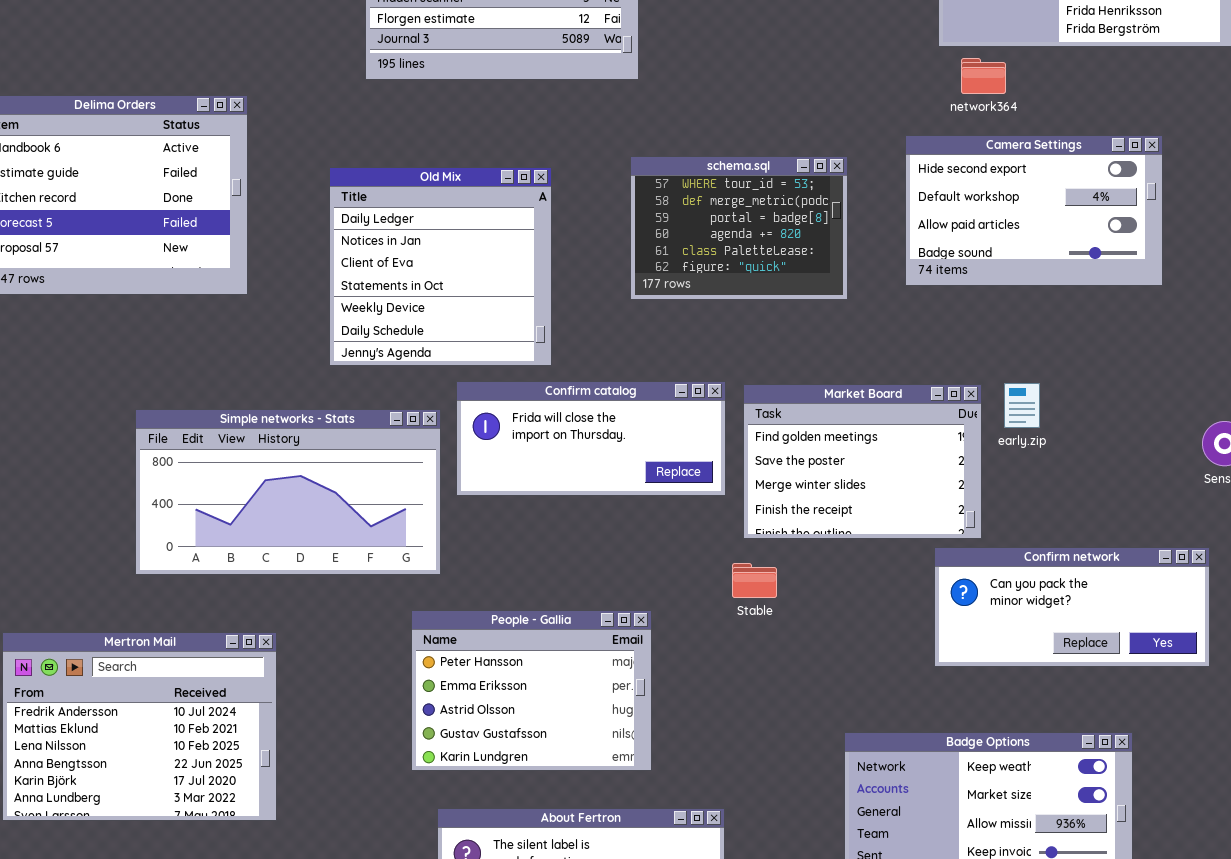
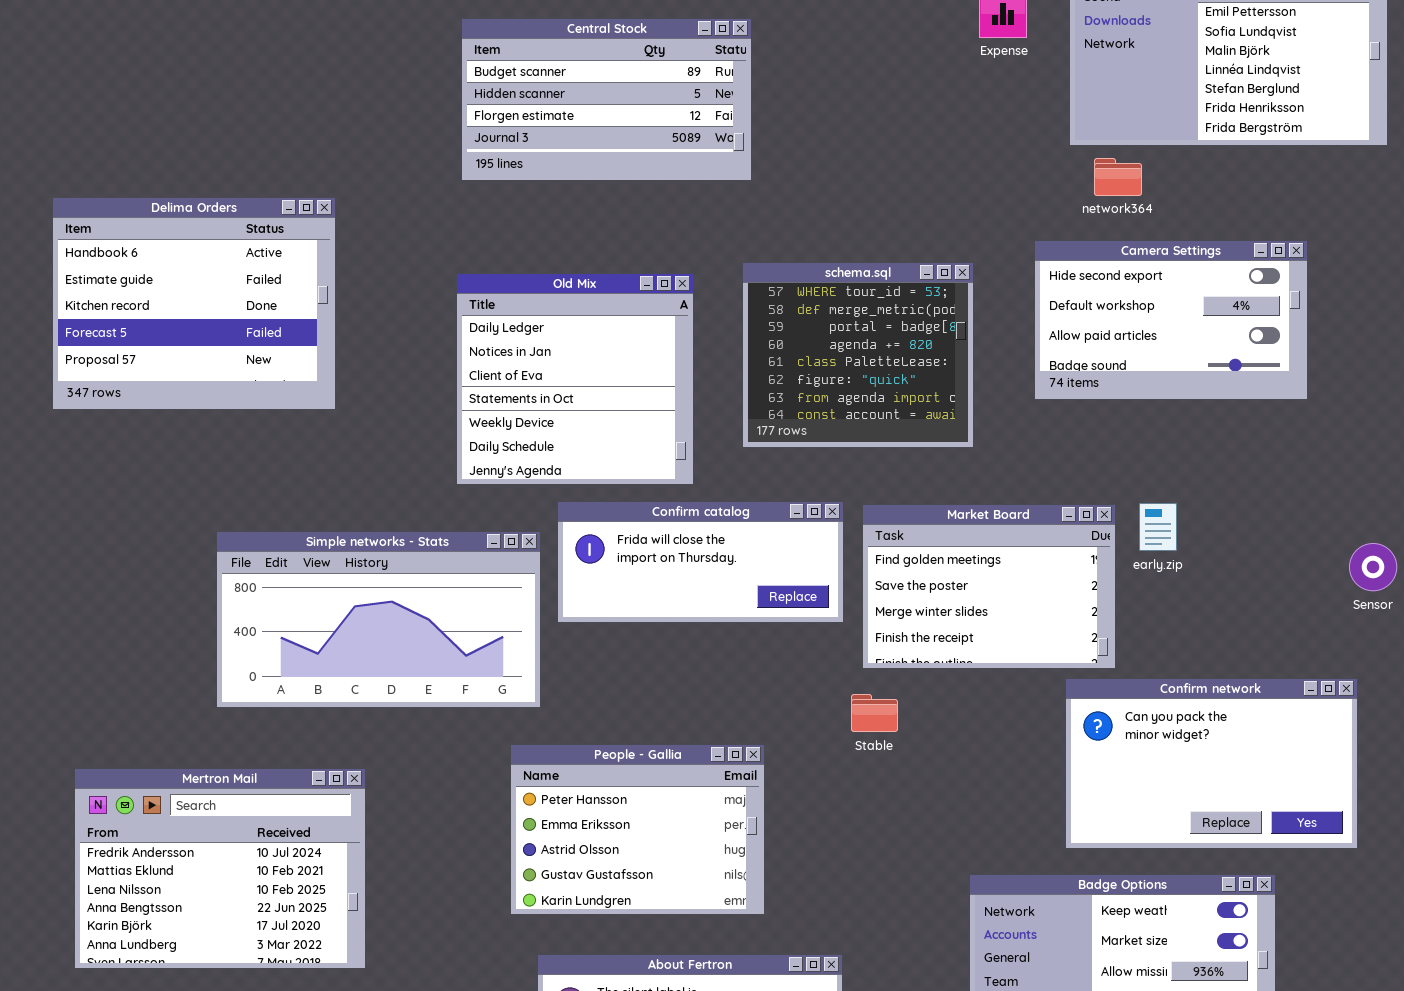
schema.sql: [630,156,848,300] -> [742,262,974,448], resized
Old Mix: [329,167,552,366] -> [456,273,694,485], moved
Confirm network: [934,547,1210,667] -> [1065,678,1358,849], resized

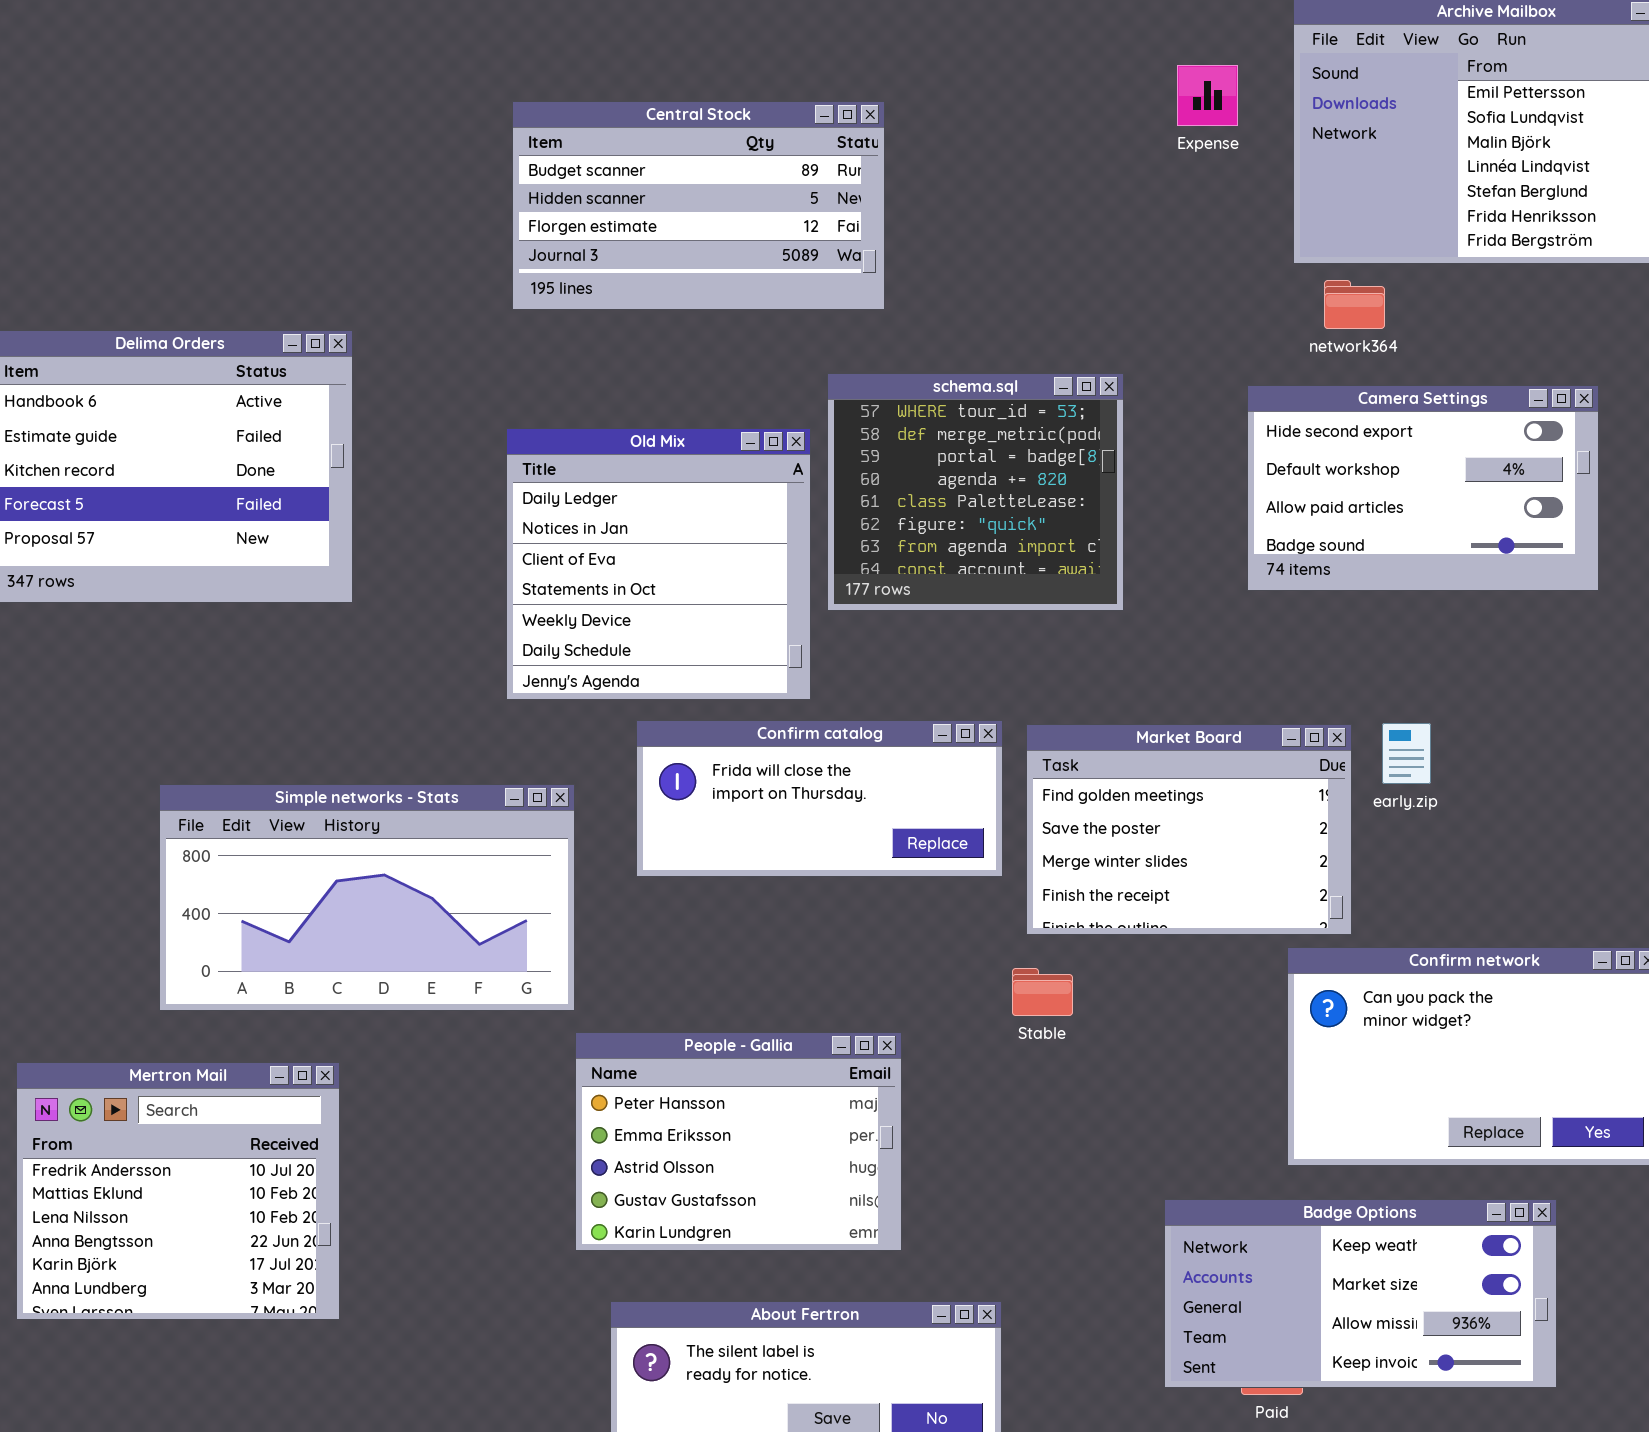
schema.sql: [742,262,974,448] -> [827,373,1124,611], moved
Simple networks - Stats: [216,531,541,708] -> [159,784,575,1011], moved
Mertron Mail: [74,768,366,969] -> [16,1062,340,1320], resized

